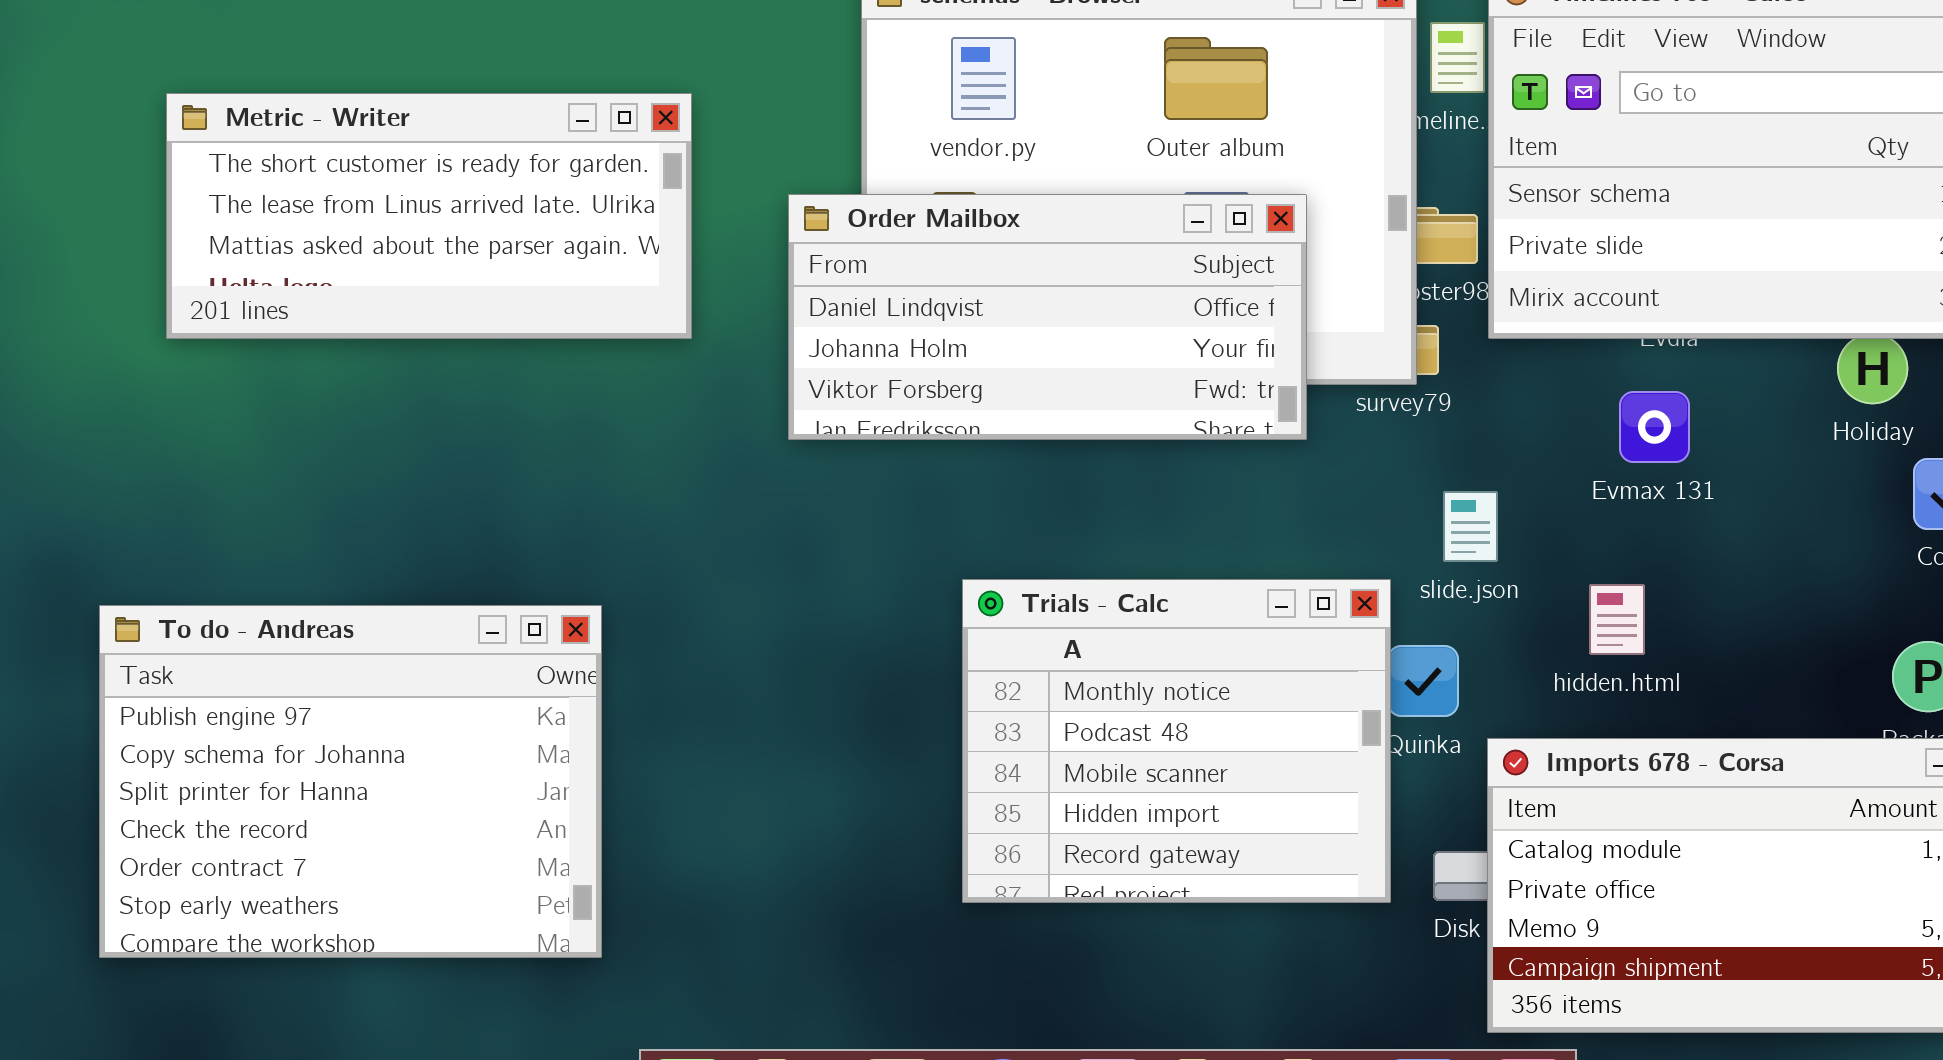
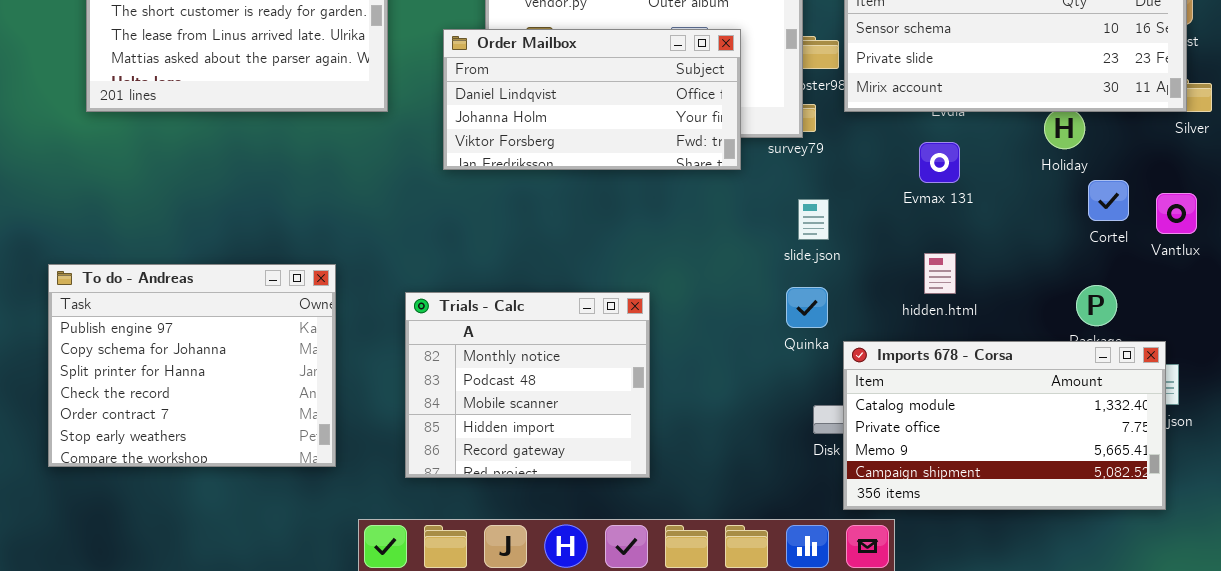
slide.json: [1443,491,1498,562] -> [798,199,829,240], moved
Trials - Calc: [962,579,1391,903] -> [405,292,650,478], moved
hidden.html: [1589,584,1645,655] -> [924,253,956,294], moved

